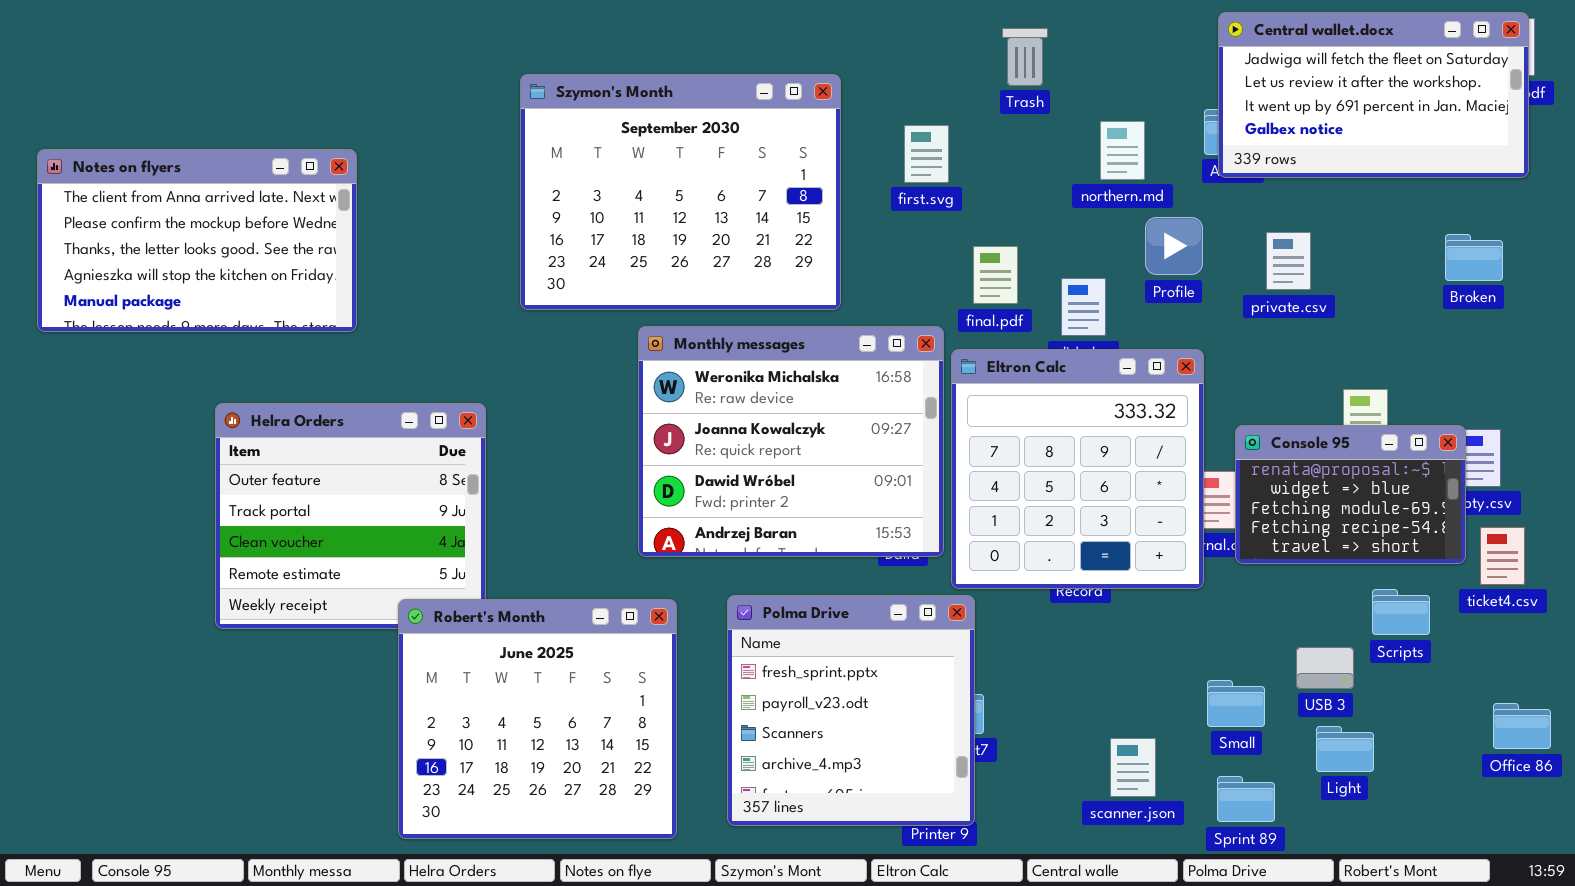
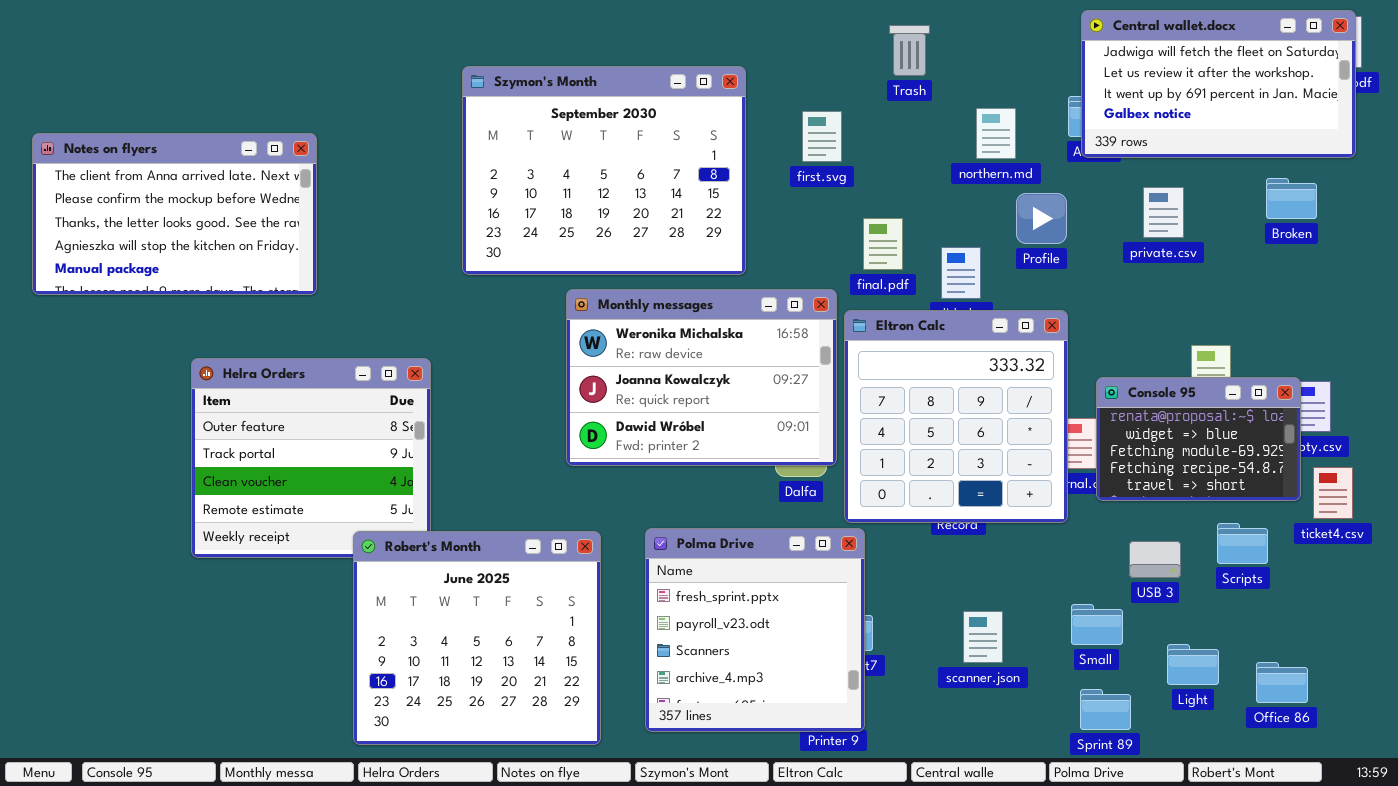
private.csv: [1266,232,1311,290] -> [1143,187,1184,238], moved
Broken: [1445,234,1503,281] -> [1266,178,1317,219], moved
Monthly messages: [638,326,944,557] -> [566,289,837,466], resized
USB 3: [1296,647,1354,689] -> [1129,541,1181,578], moved
Office 86: [1493,703,1551,749] -> [1256,662,1308,703], moved
scanner.json: [1110,738,1156,797] -> [963,611,1003,663], moved

